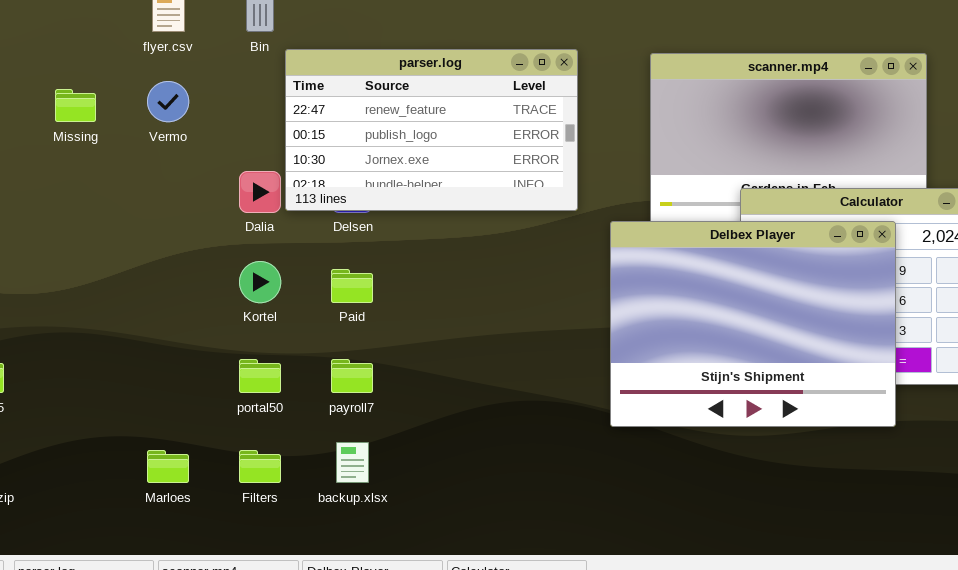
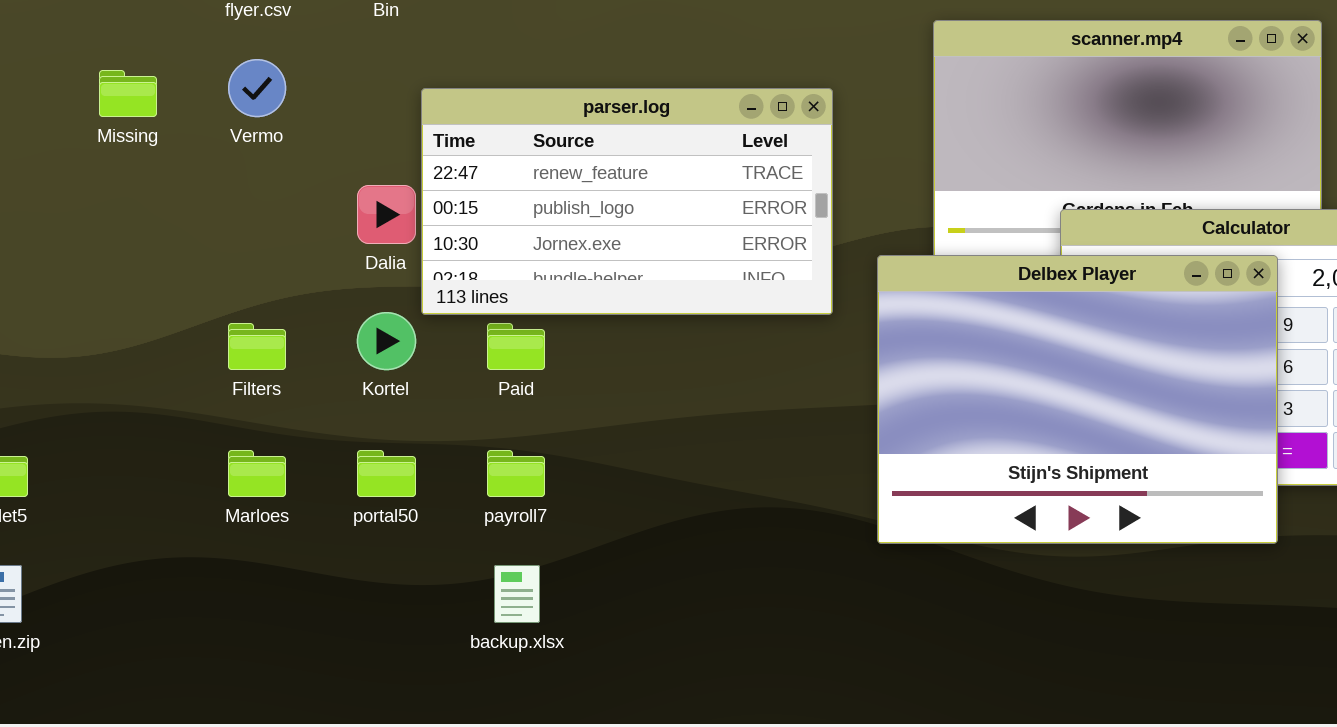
parser.log: [285,49,578,211] -> [421,88,833,315], moved
Marloes: [147,450,189,483] -> [228,450,286,497], moved
Filters: [239,450,281,483] -> [228,323,286,370], moved

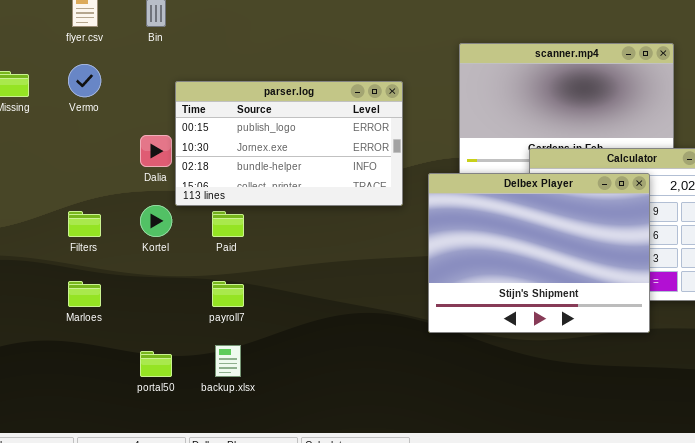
parser.log: [421,88,833,315] -> [175,81,403,206], scrolled down 1 row
portal50: [357,450,416,497] -> [140,351,172,377], moved

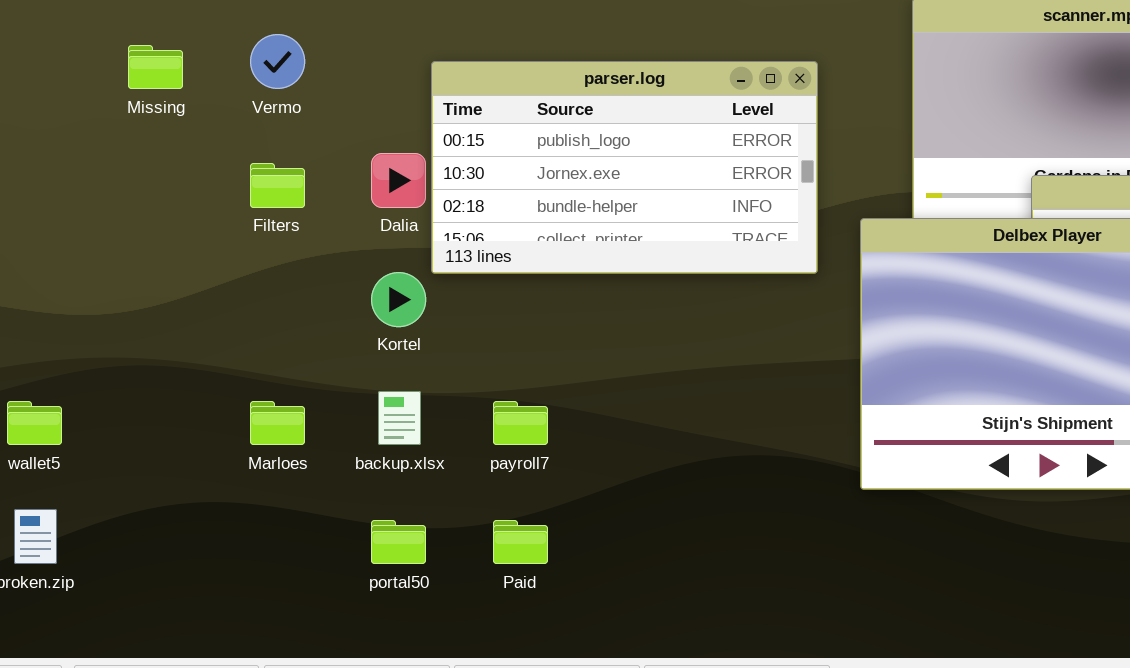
Filters: [68,211,101,237] -> [250,163,305,208], moved
Paid: [212,211,244,237] -> [493,520,548,564], moved
backup.xlsx: [215,345,241,377] -> [378,391,421,445], moved

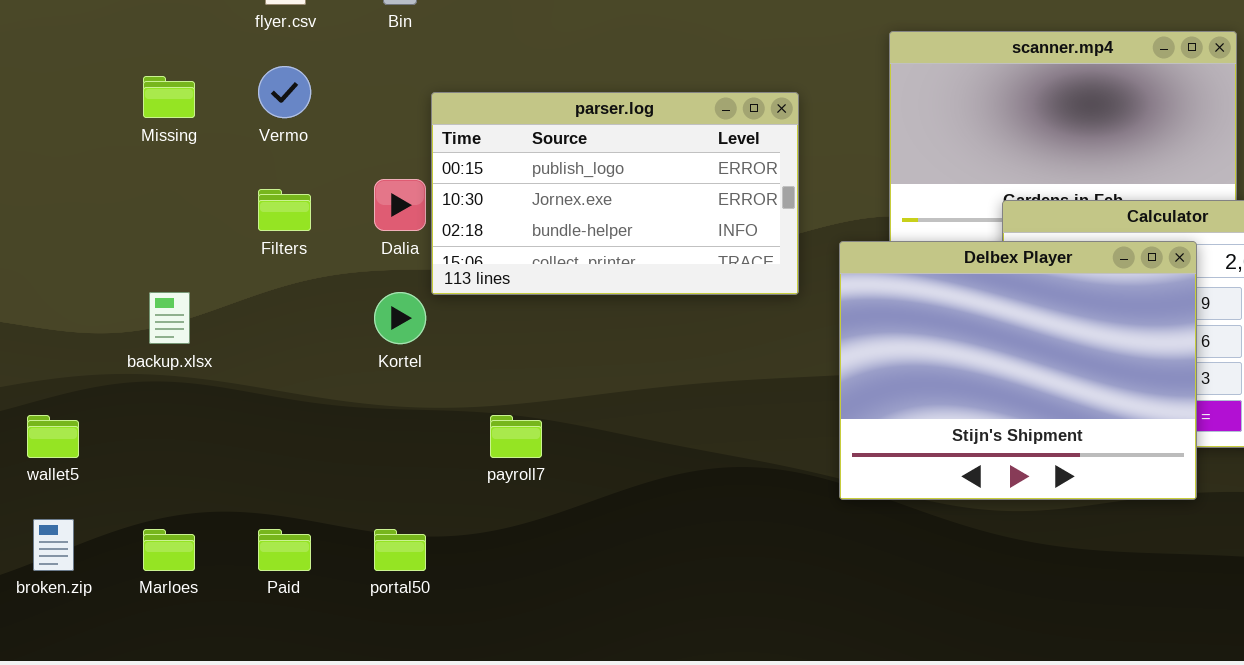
backup.xlsx: [378,391,421,445] -> [149,292,190,344], moved
Marloes: [250,401,305,445] -> [143,529,195,571], moved
Paid: [493,520,548,564] -> [258,529,311,571], moved

